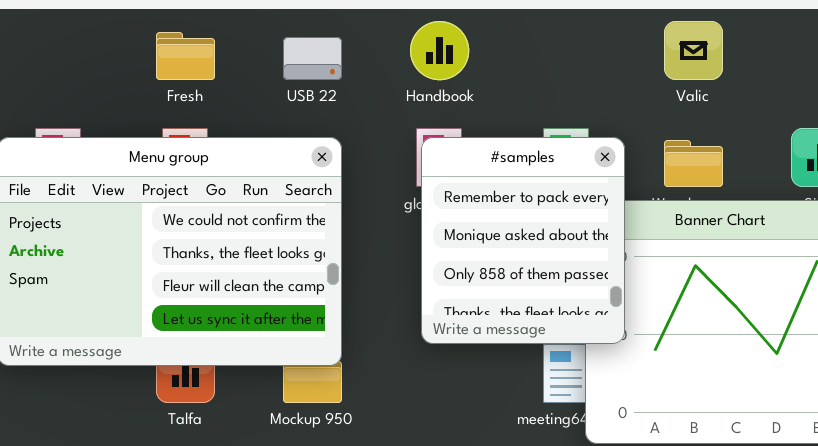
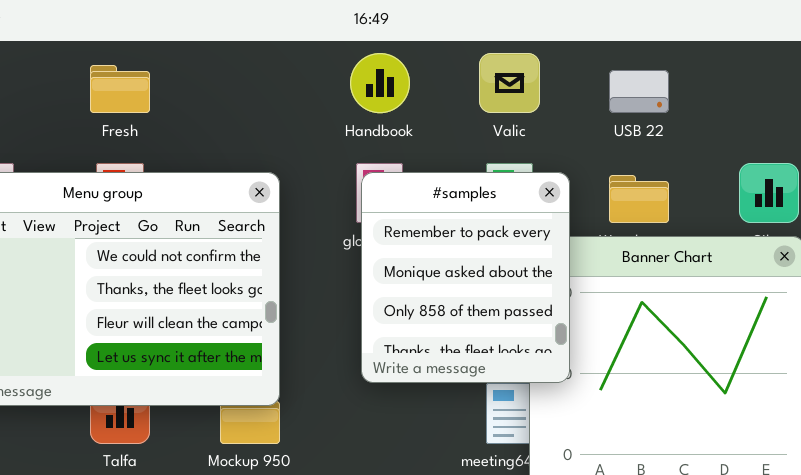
Valic: [664,21,723,80] -> [479,53,540,113], moved
USB 22: [283,37,342,80] -> [609,70,669,113], moved

